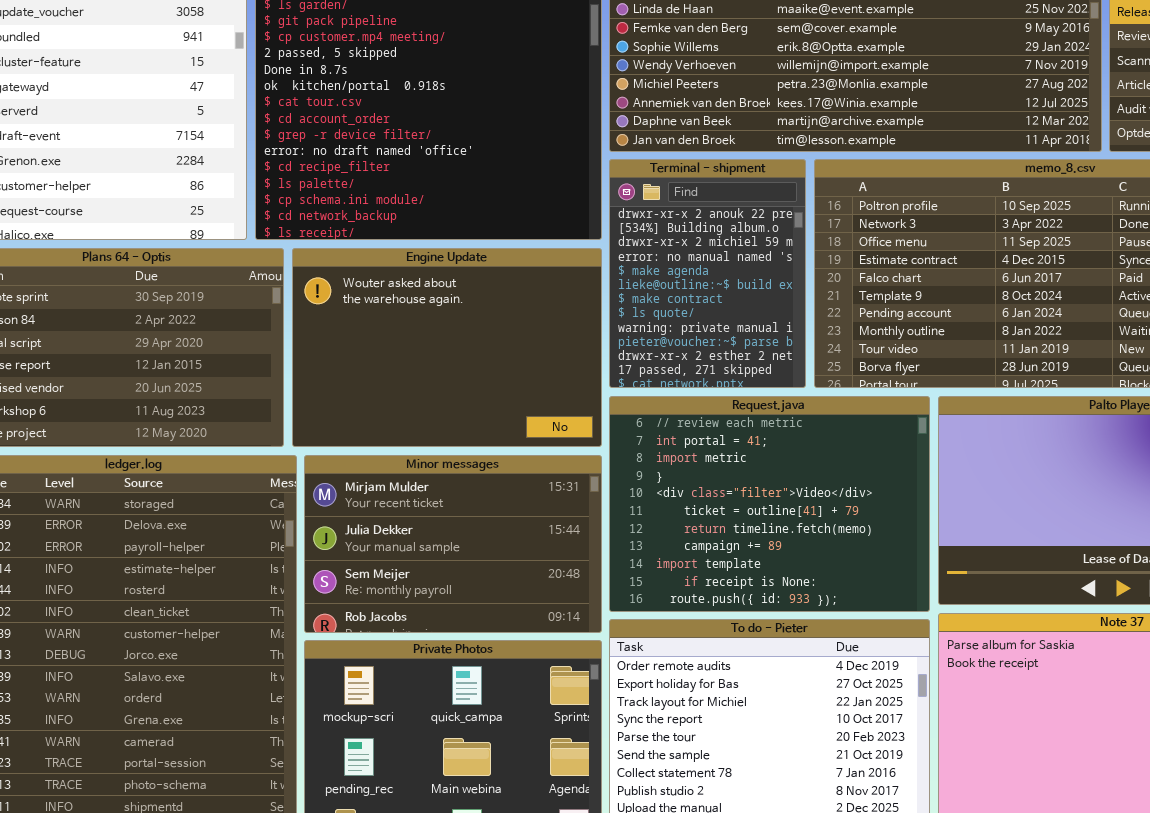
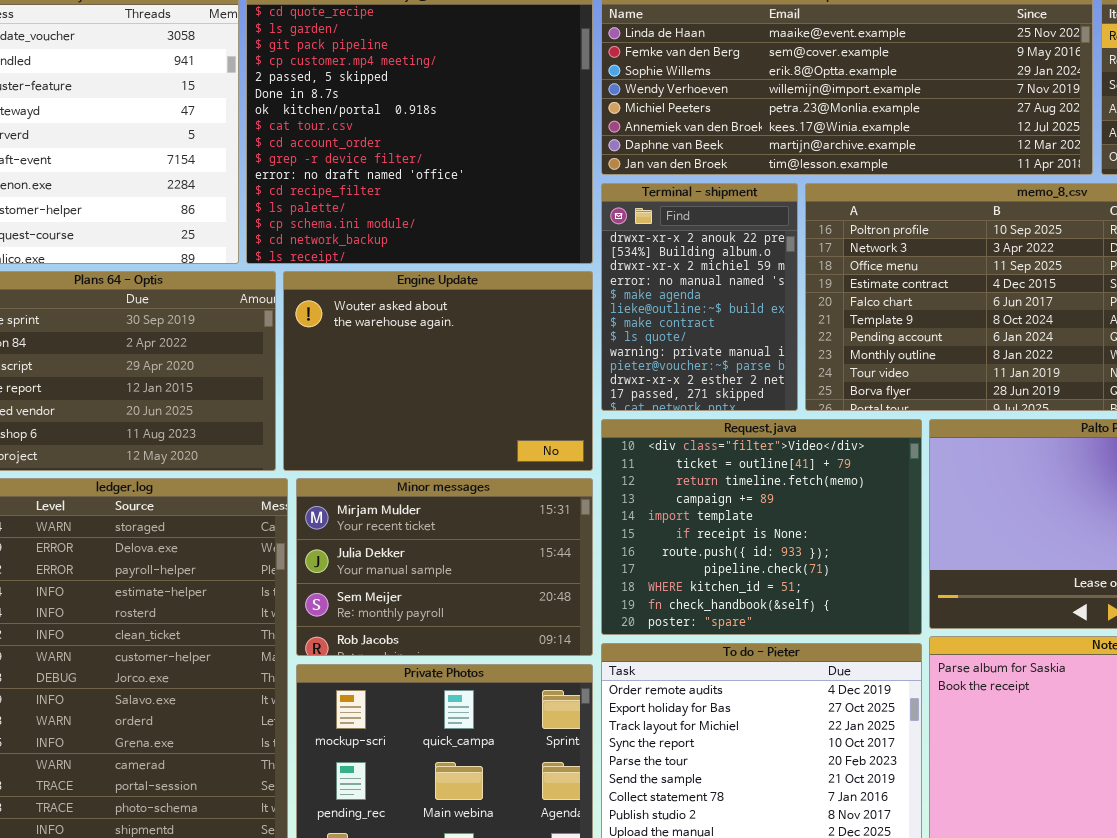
Request.java: [609,396,930,612] -> [601,419,922,635], scrolled down 4 rows

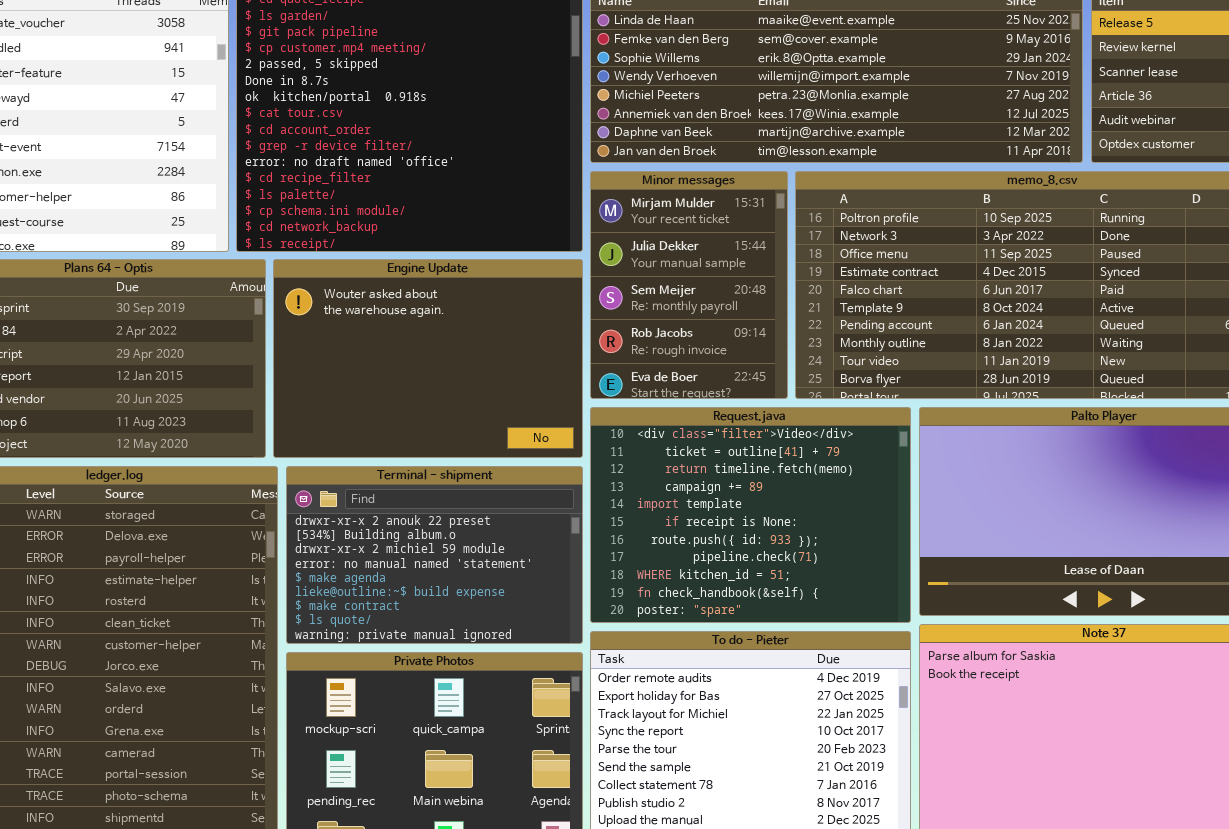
Terminal - shipment: [601,183,798,411] -> [286,466,583,644], moved, resized
Minor messages: [296,478,593,656] -> [590,171,788,399], moved, resized

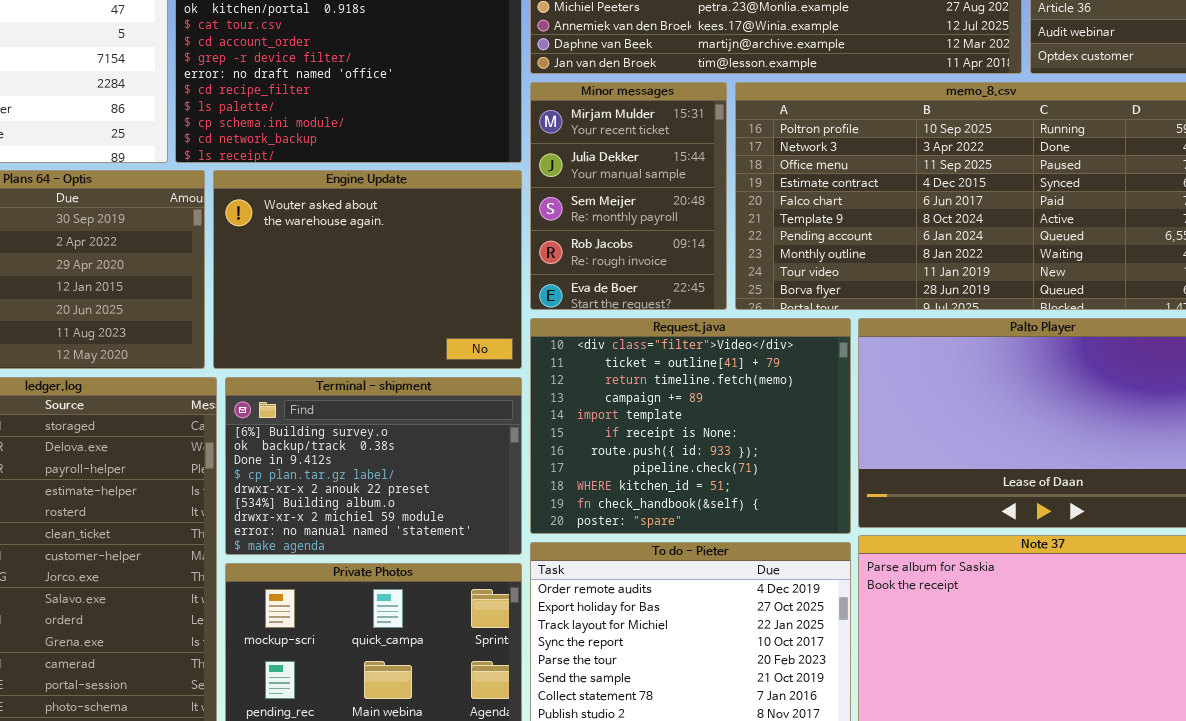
Terminal - shipment: [286,466,583,644] -> [225,377,522,555], scrolled up 4 rows

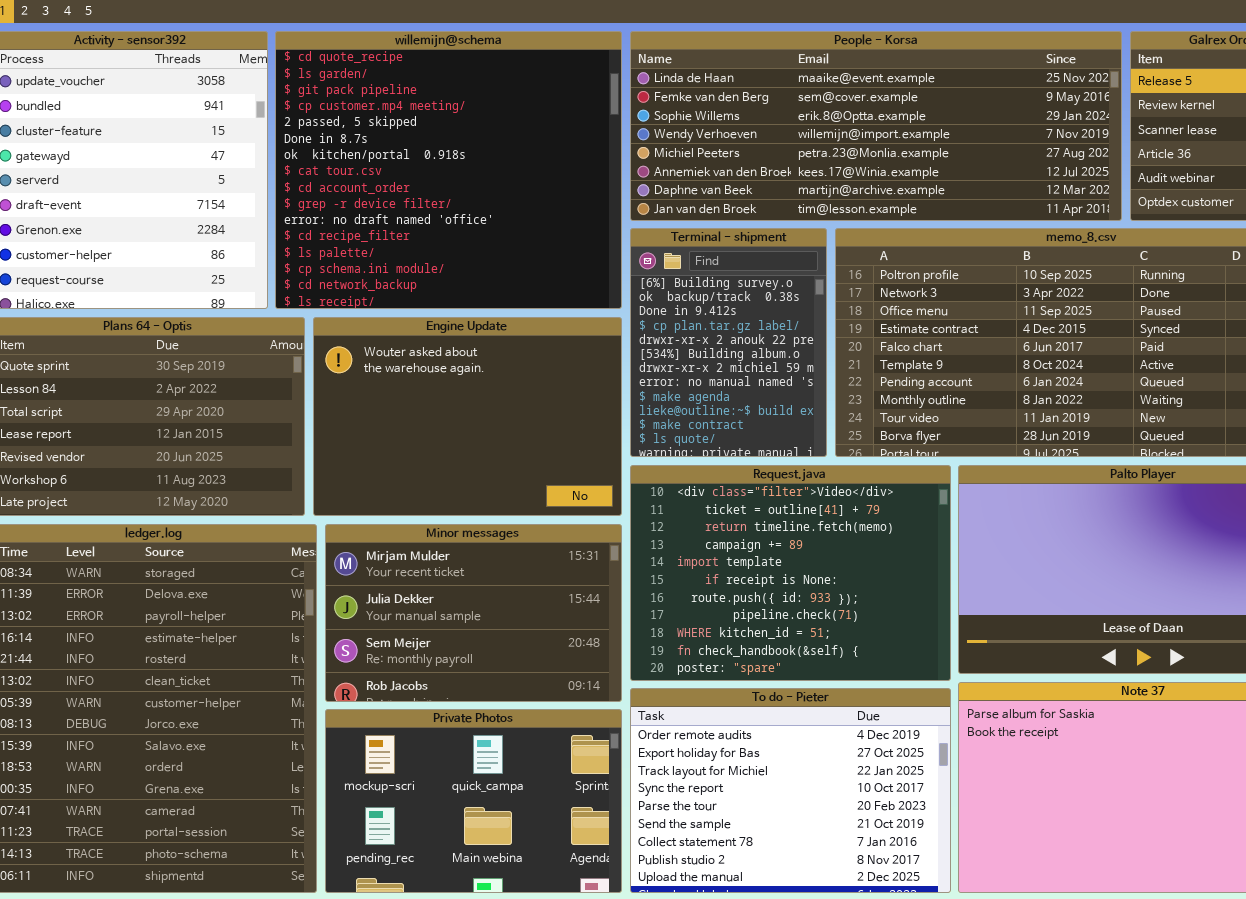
Minor messages: [530,82,727,310] -> [325,524,622,702], moved, resized
Terminal - shipment: [225,377,522,555] -> [630,228,827,457], moved, resized

